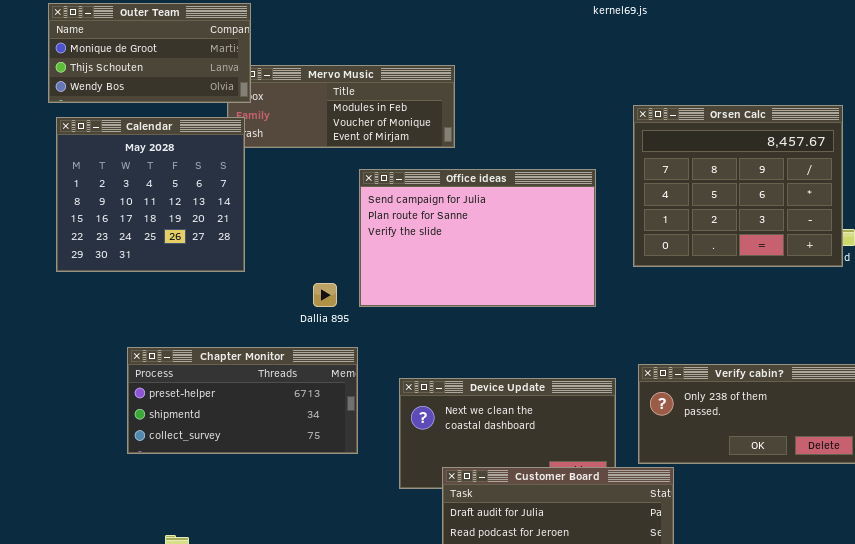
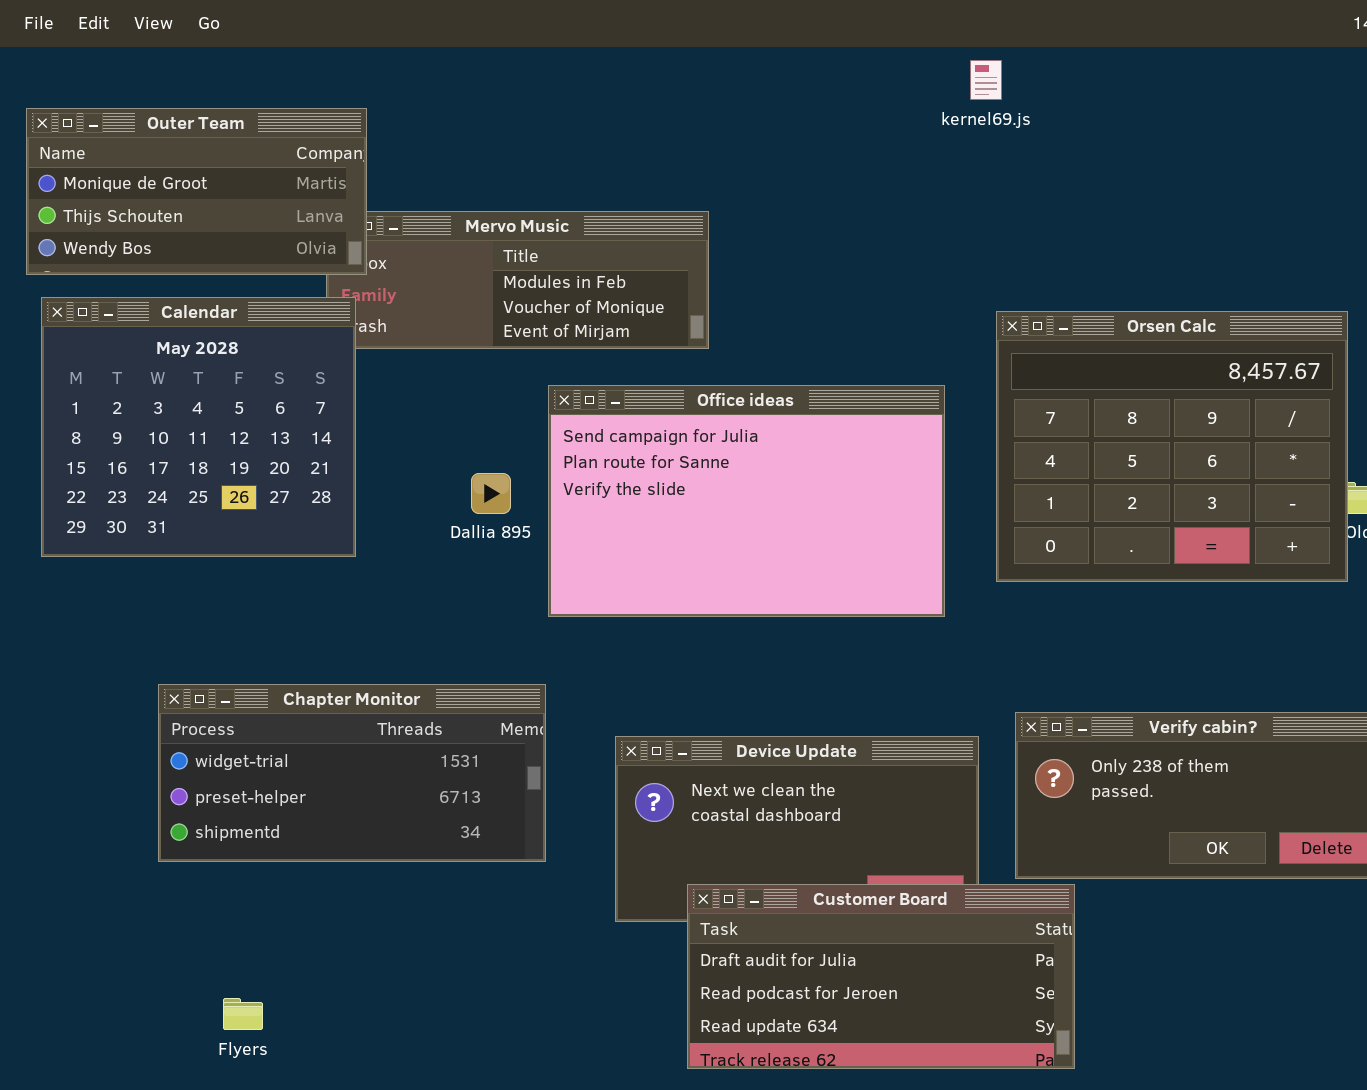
Orsen Calc: [633,105,843,267] -> [996,311,1348,582], moved
Dallia 895: [313,283,337,307] -> [471,473,511,514], moved
Chapter Monitor: [127,347,358,454] -> [158,684,546,862], scrolled up 1 row

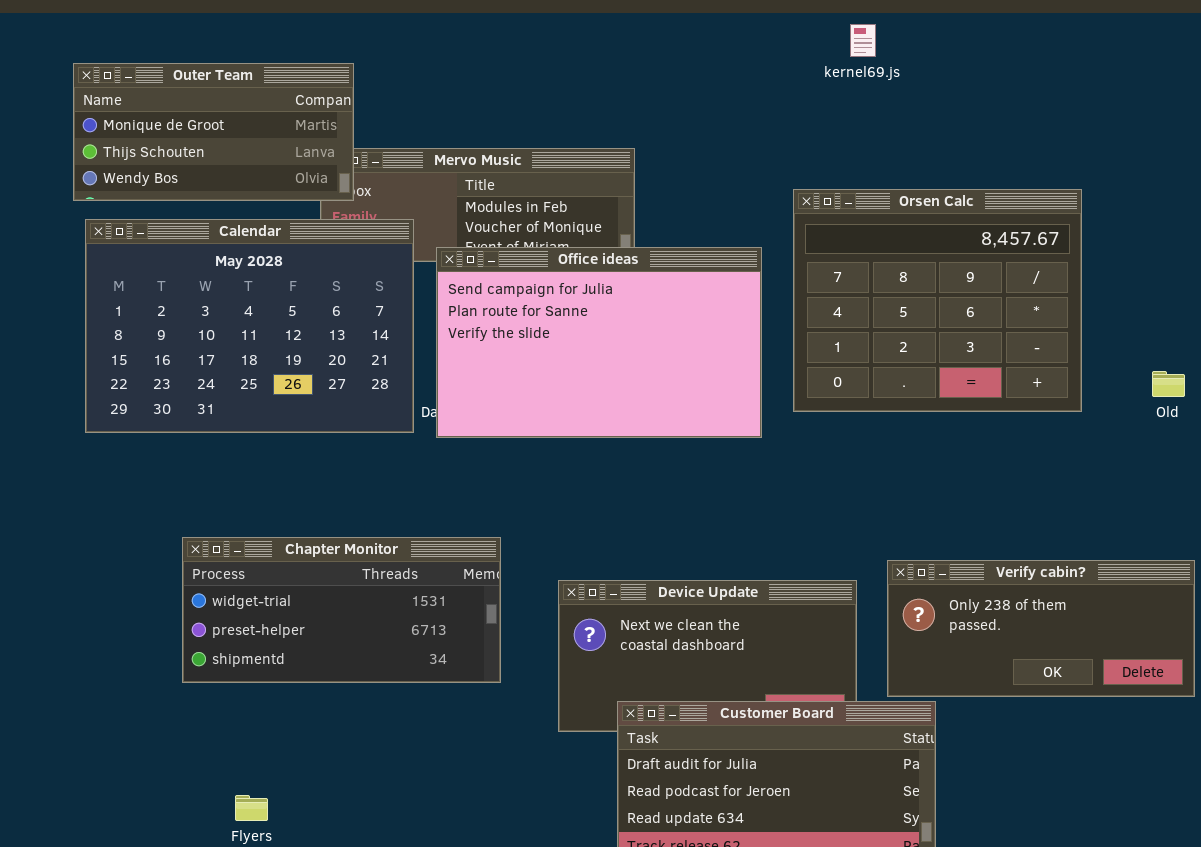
Calendar: [41,297,356,557] -> [85,219,414,433], resized
Orsen Calc: [996,311,1348,582] -> [793,189,1082,412], moved
Office ideas: [548,385,945,617] -> [436,247,762,438], moved

